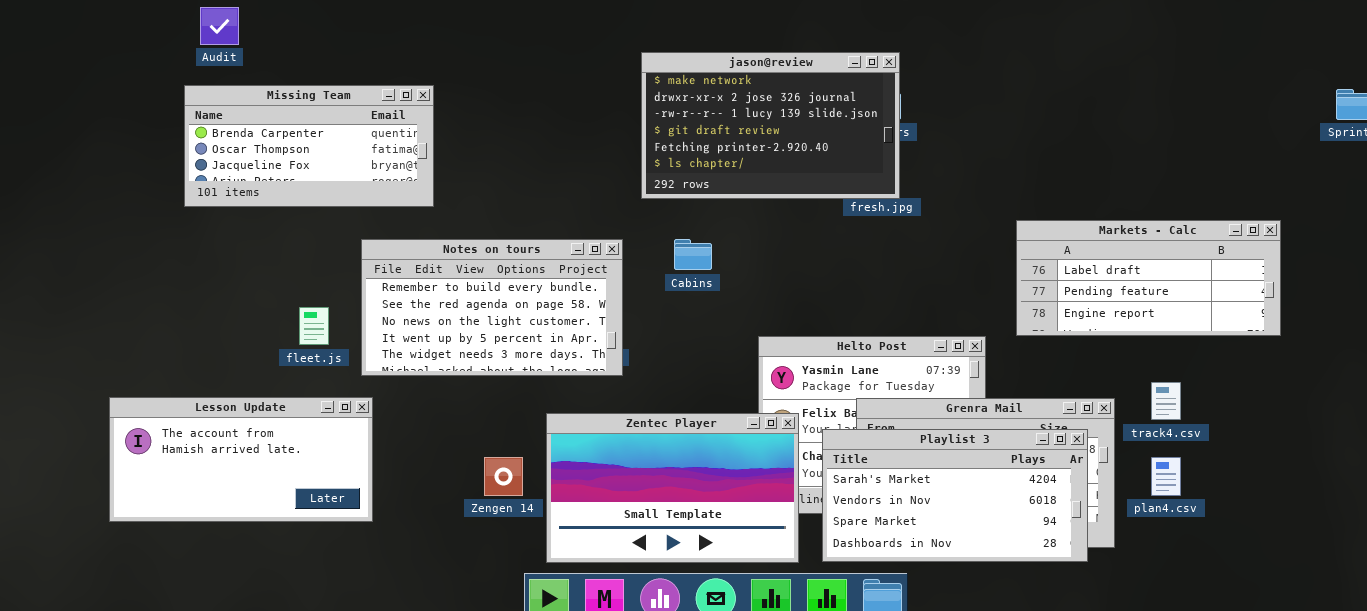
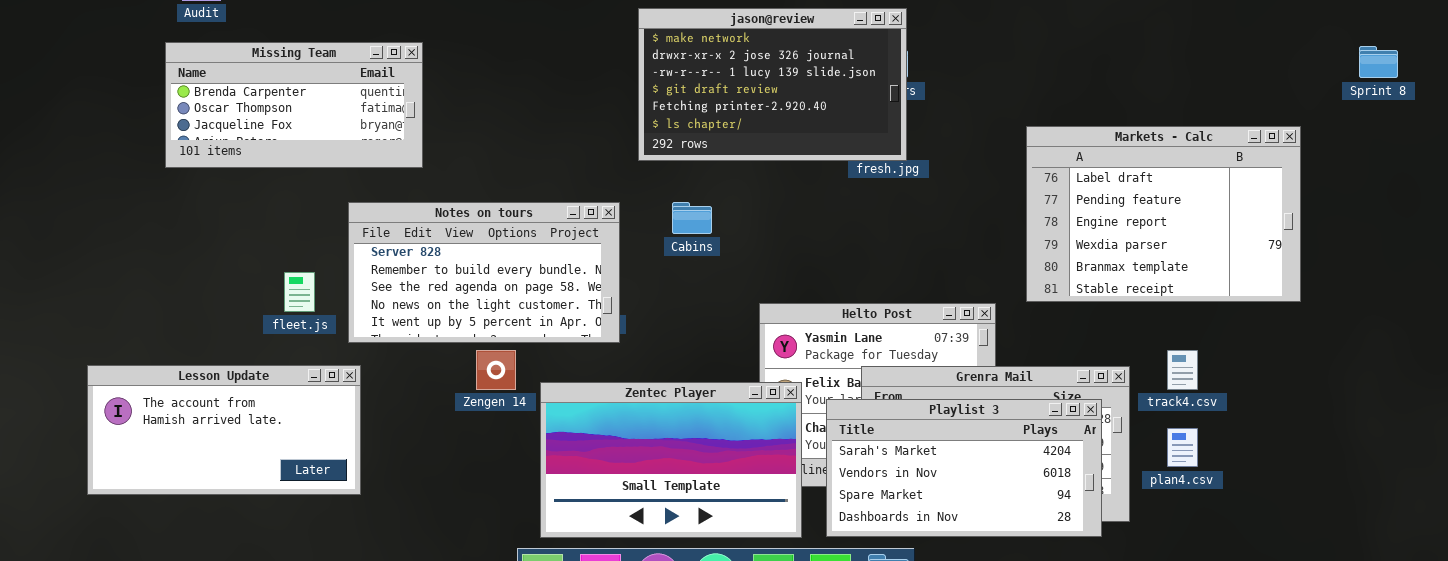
Markets - Calc: [1016,220,1281,336] -> [1026,126,1301,302], resized
Notes on tours: [361,239,623,376] -> [348,202,620,343], scrolled up 1 row
Zengen 14: [484,457,523,496] -> [476,350,516,390], moved

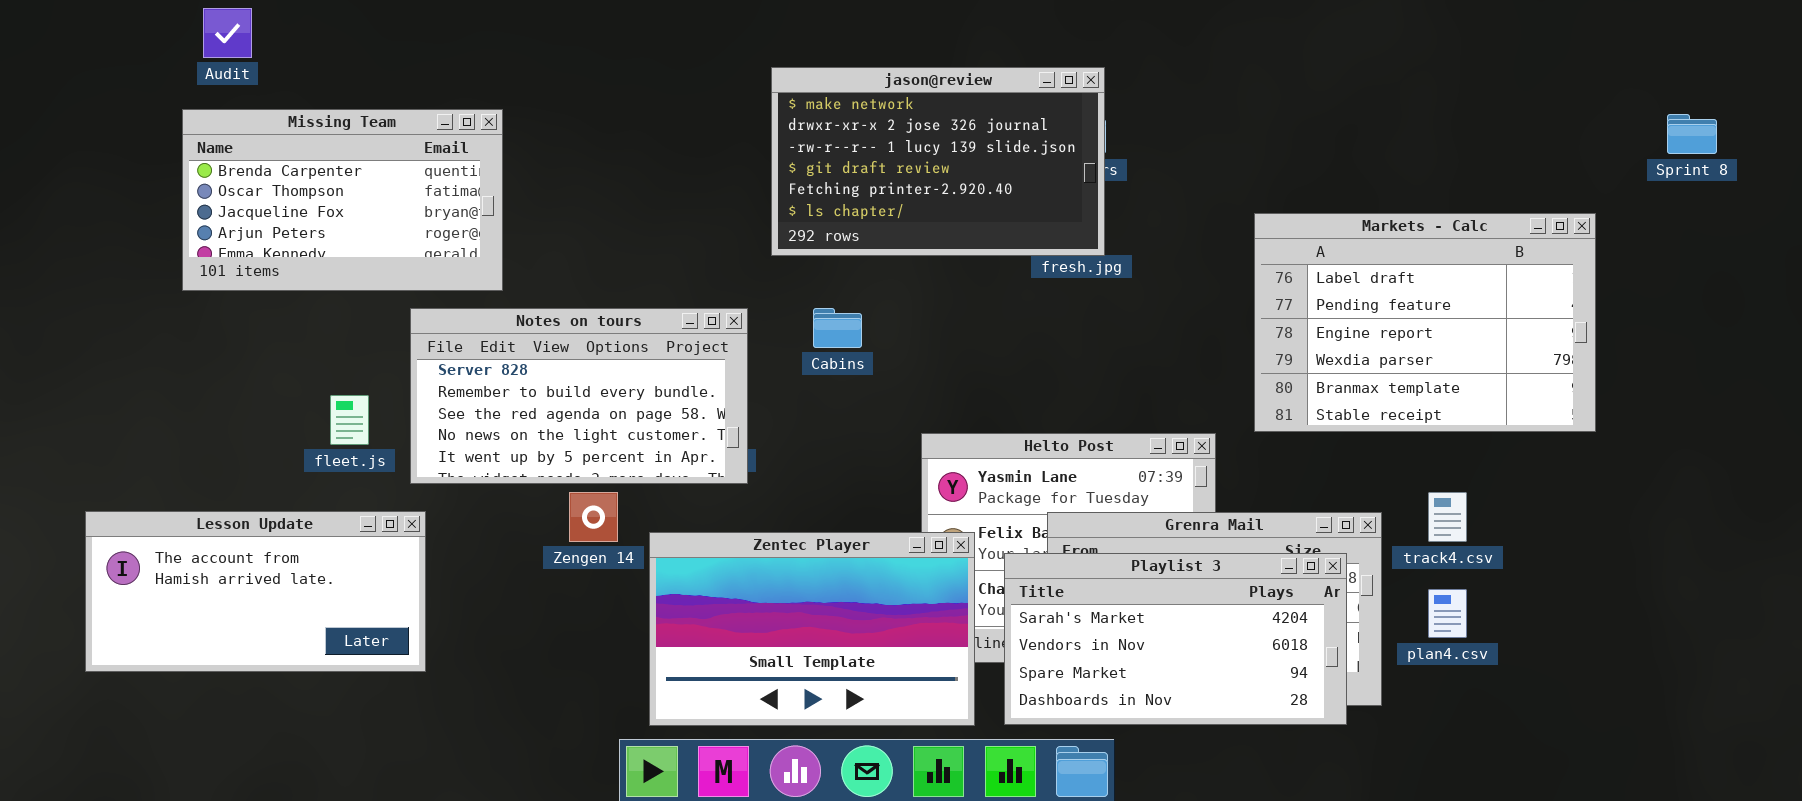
Missing Team: [165,42,423,168] -> [182,109,503,291], resized

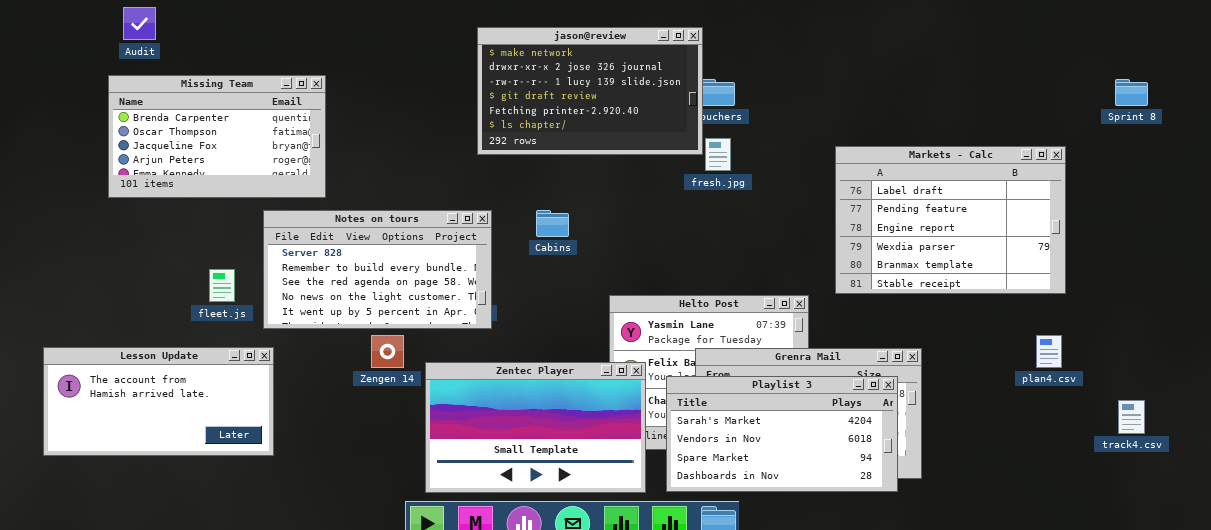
jason@review: [771,67,1105,256] -> [477,27,703,155], moved
track4.csv: [1428,492,1467,542] -> [1118,400,1145,434], moved
plan4.csv: [1428,589,1467,638] -> [1036,335,1062,368], moved

